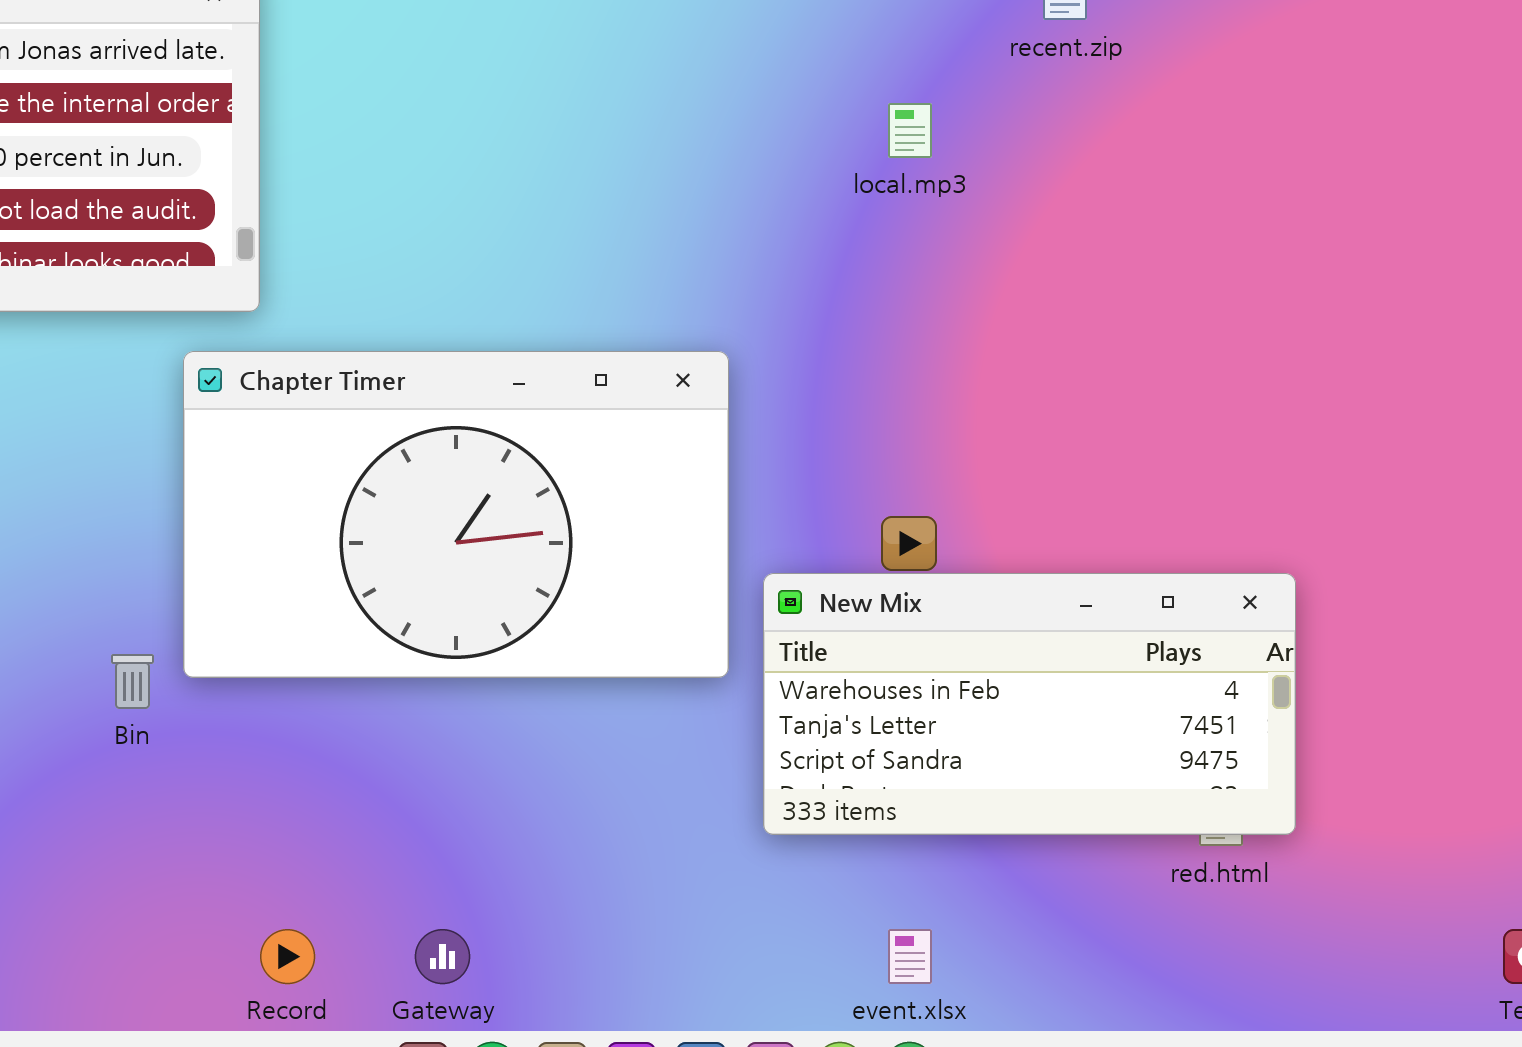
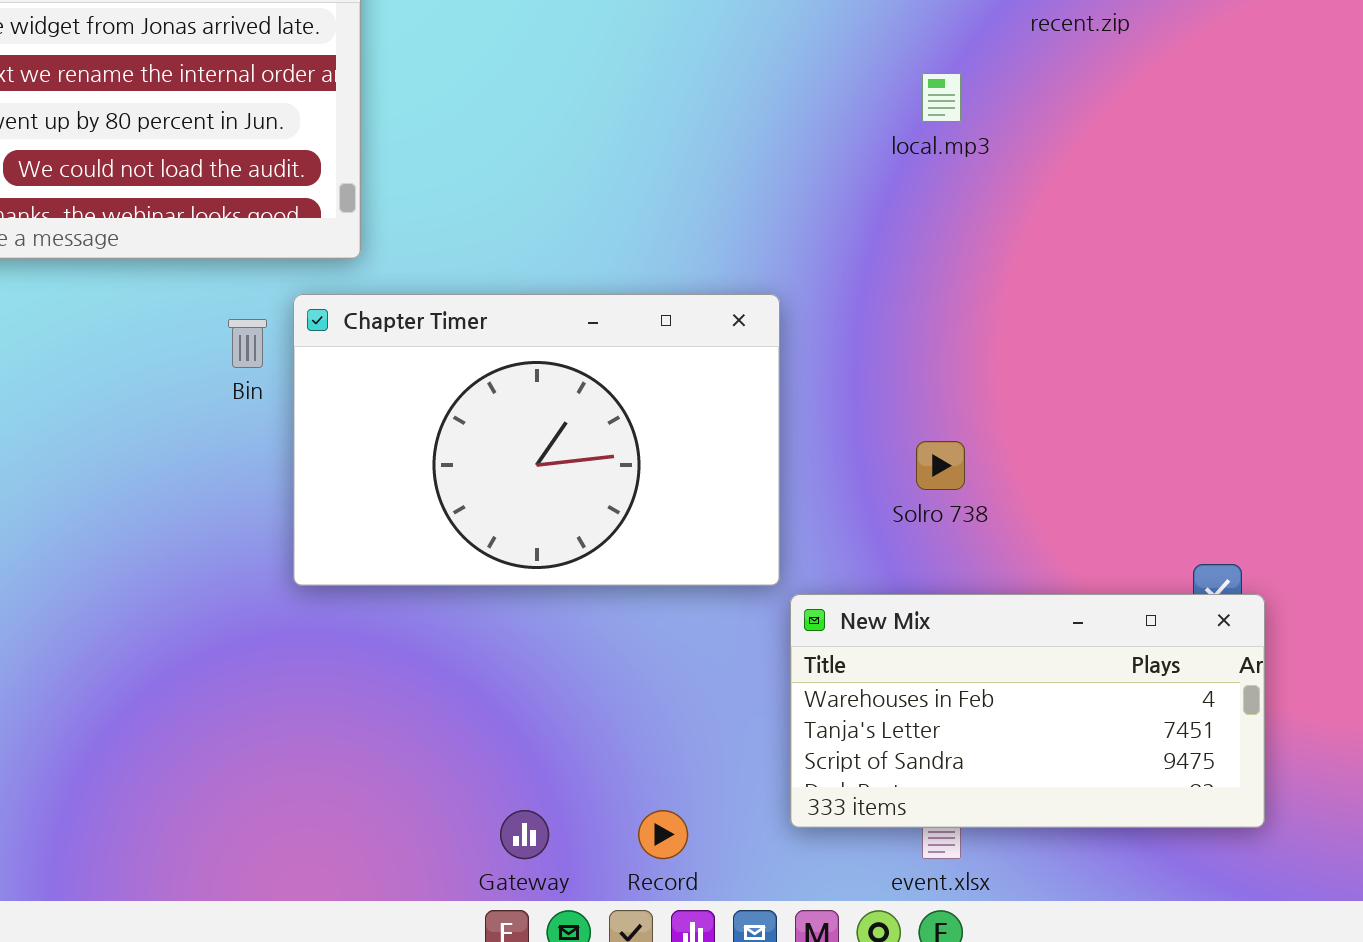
New Mix: [763,573,1296,835] -> [790,594,1265,828], moved
Bin: [111,654,154,709] -> [228,319,267,368], moved
Record: [260,929,315,984] -> [638,810,688,859], moved

